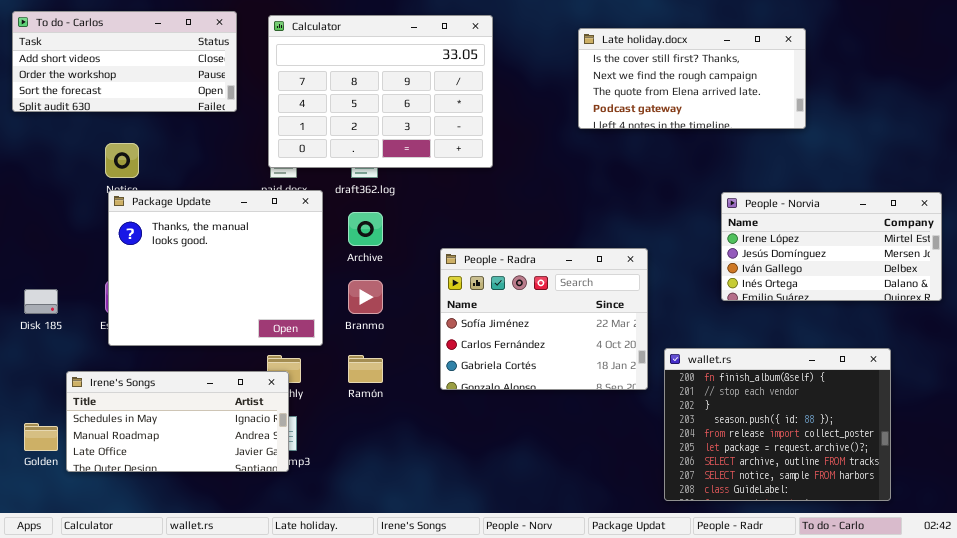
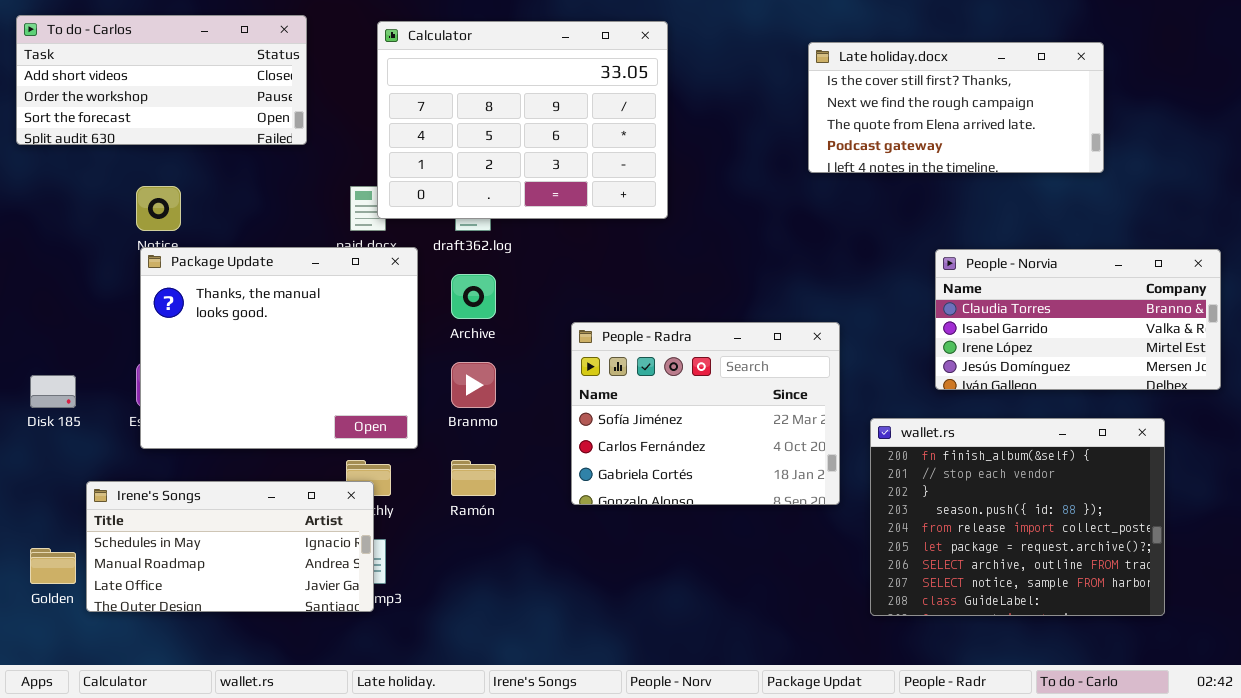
Calculator: [268,15,493,168] -> [377,21,668,219], moved
Late holiday.docx: [578,28,806,129] -> [808,42,1104,173], moved
People - Norvia: [721,192,942,301] -> [935,249,1221,390], scrolled up 2 rows
wallet.rs: [664,348,891,501] -> [870,418,1165,616], moved

